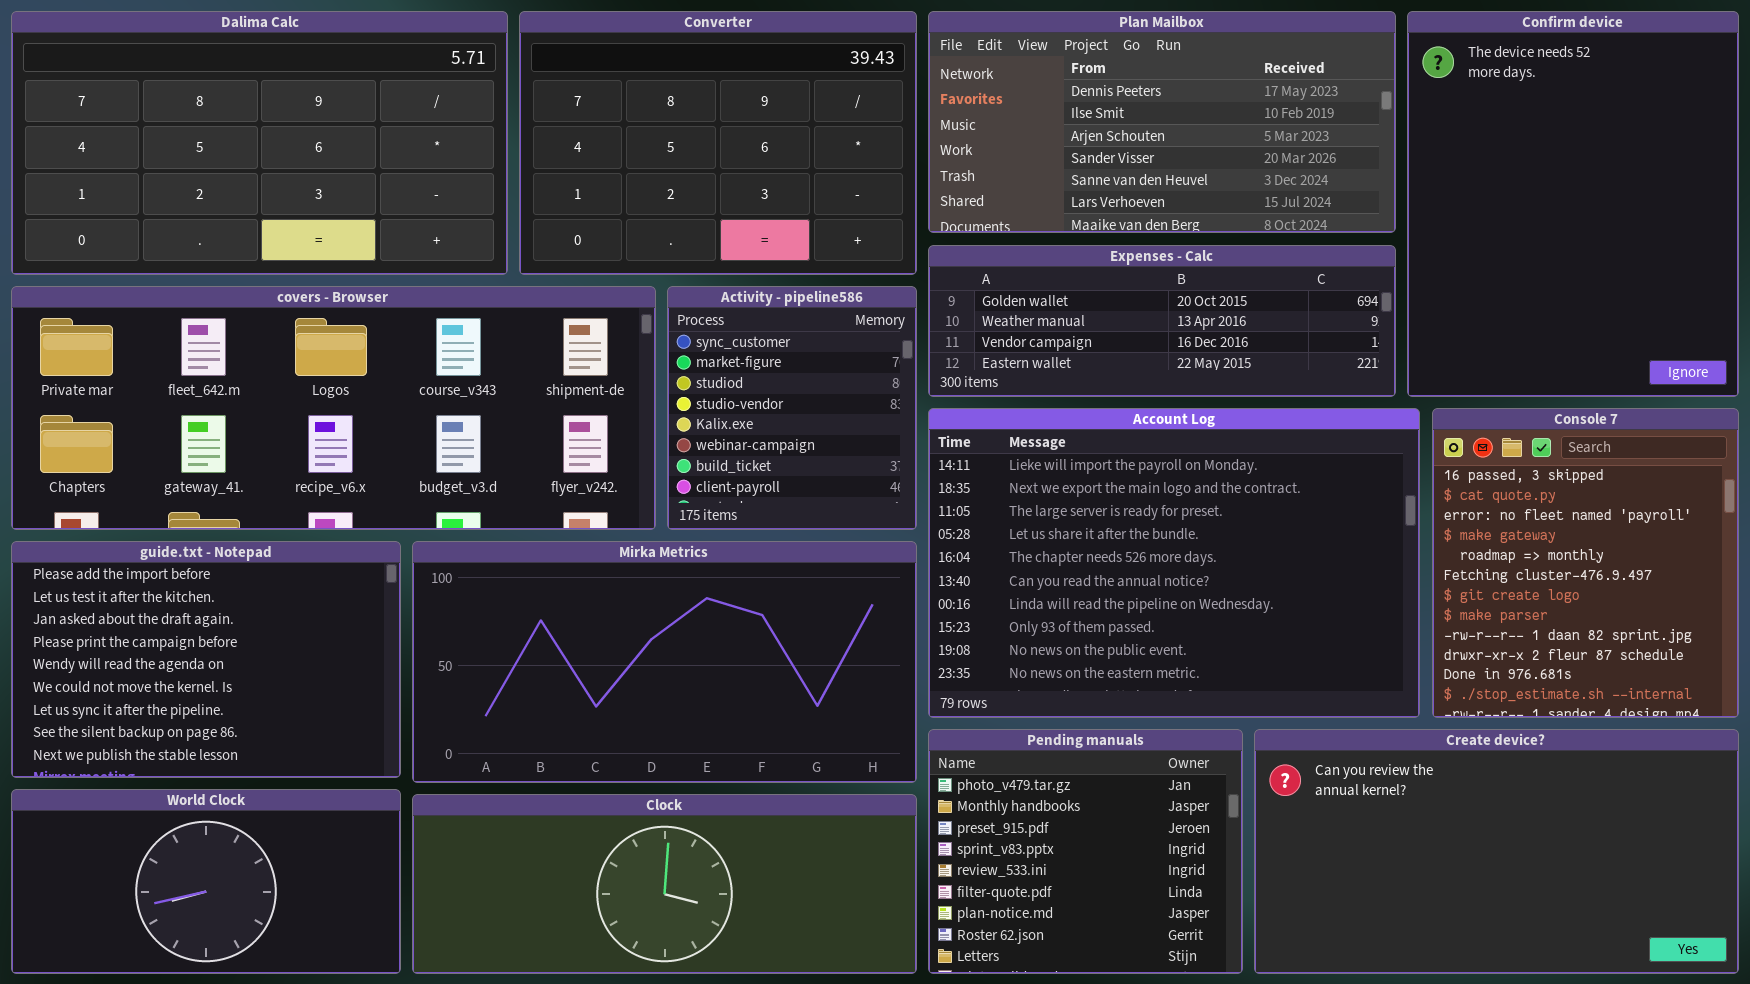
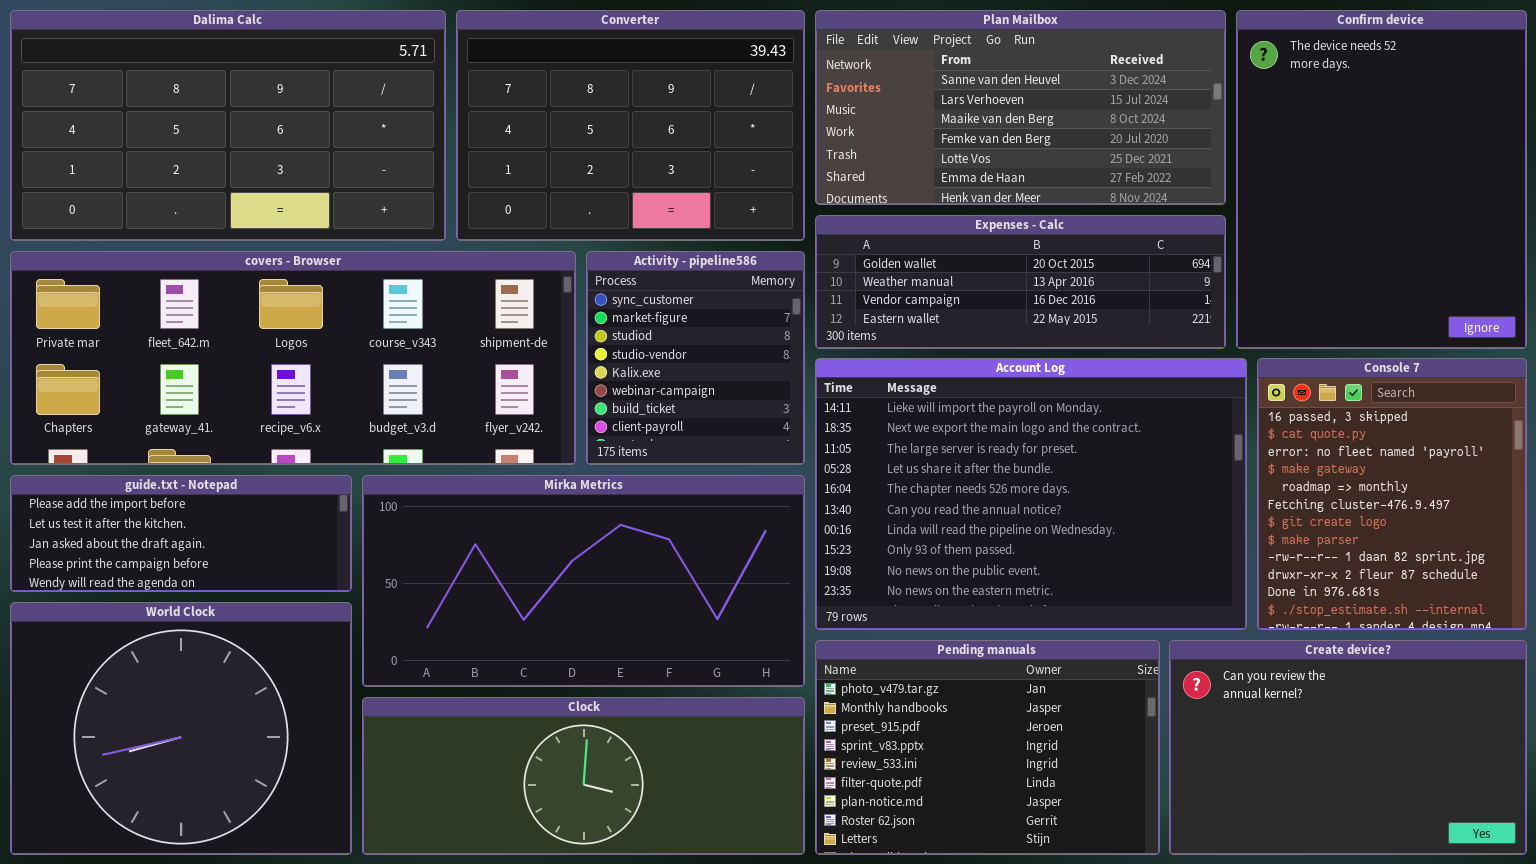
Plan Mailbox: [928,11,1396,233] -> [815,10,1226,205], scrolled down 4 rows
guide.txt - Notepad: [11,541,401,778] -> [10,475,352,592], resized
Pending manuals: [928,729,1243,974] -> [815,640,1160,855], resized
Create device?: [1254,729,1739,974] -> [1169,640,1527,855], resized
World Clock: [11,789,401,974] -> [10,602,352,855], resized

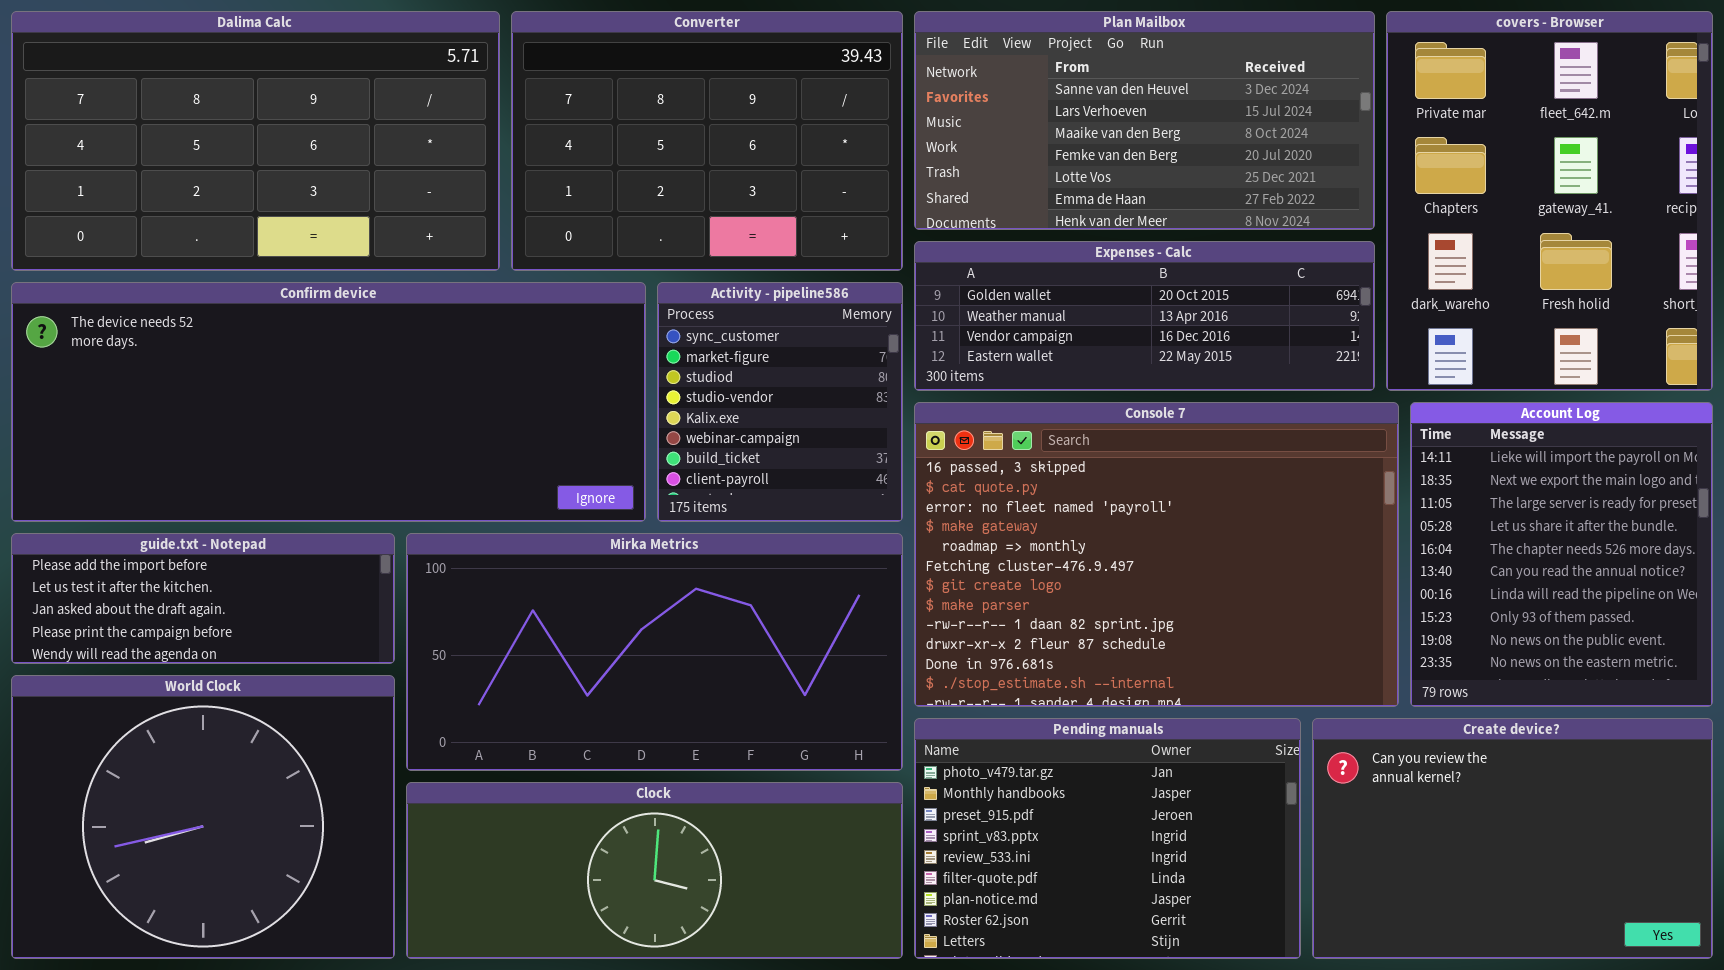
Confirm device: [1236,10,1527,349] -> [11,282,646,522], moved, resized
covers - Browser: [10,251,576,465] -> [1386,11,1713,391], moved, resized
Account Log: [815,358,1247,630] -> [1410,402,1713,707], moved, resized
Console 7: [1257,358,1527,630] -> [914,402,1399,707], moved, resized

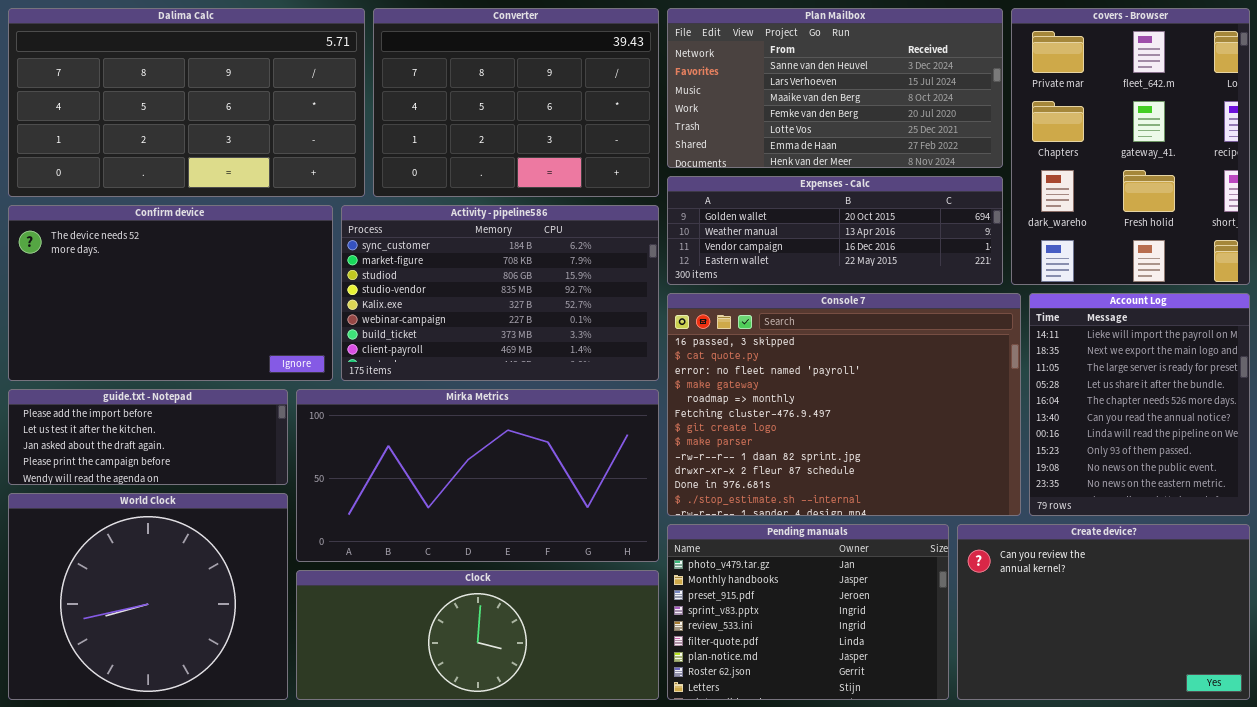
Confirm device: [11,282,646,522] -> [8,205,333,381], resized
Activity - pipeline586: [657,282,903,522] -> [341,205,659,381], resized

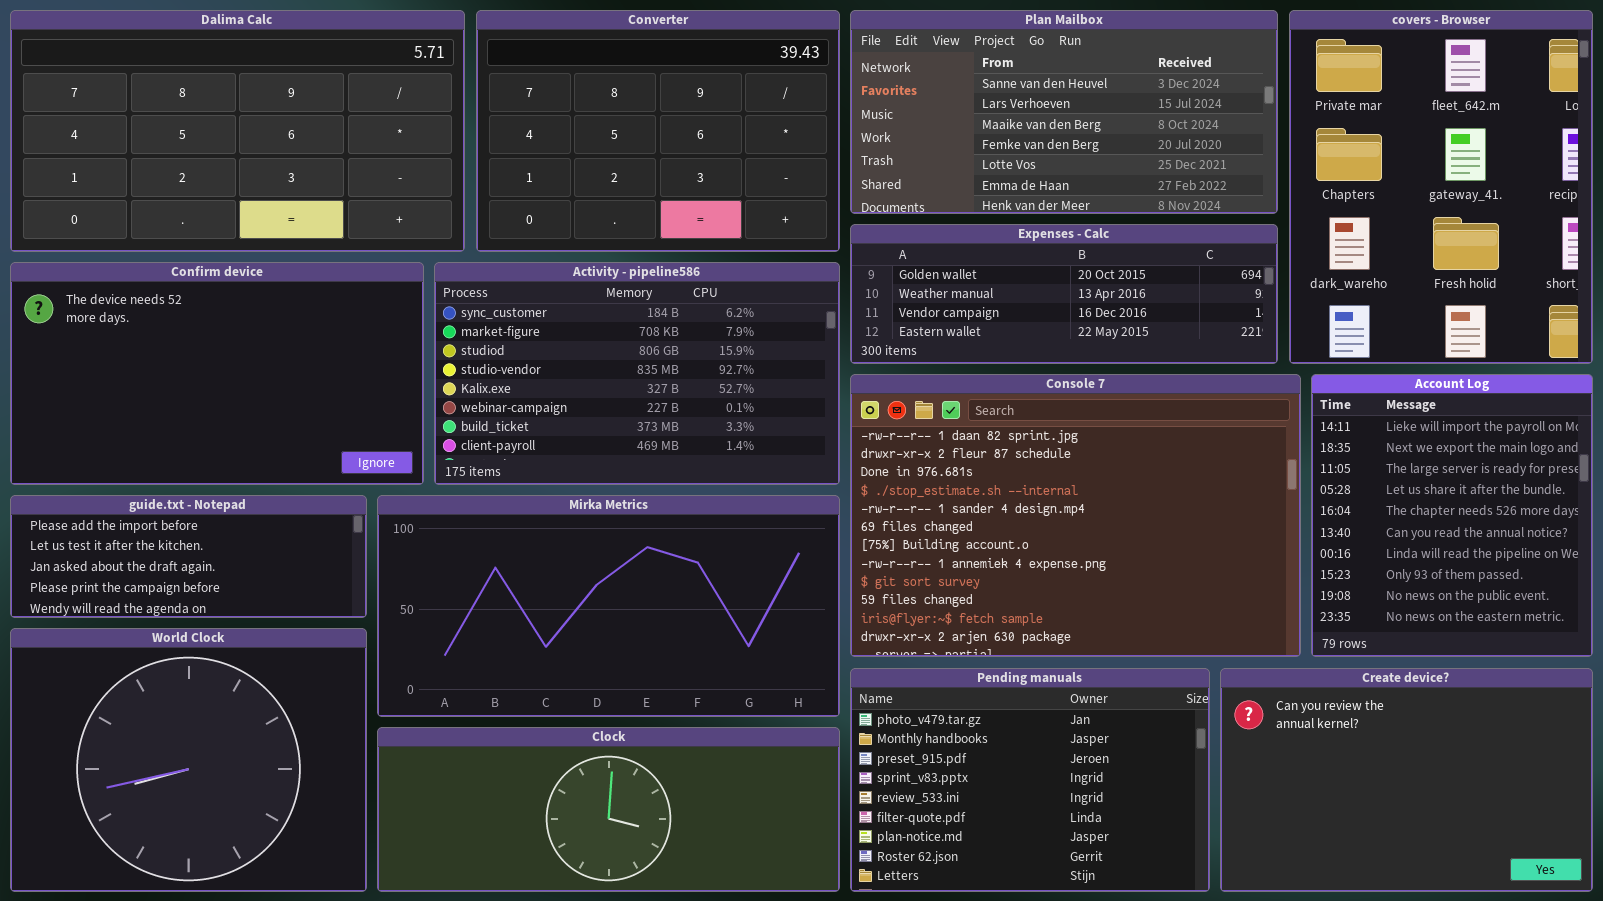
Console 7: [667,293,1021,516] -> [850,374,1301,657], scrolled down 8 rows

